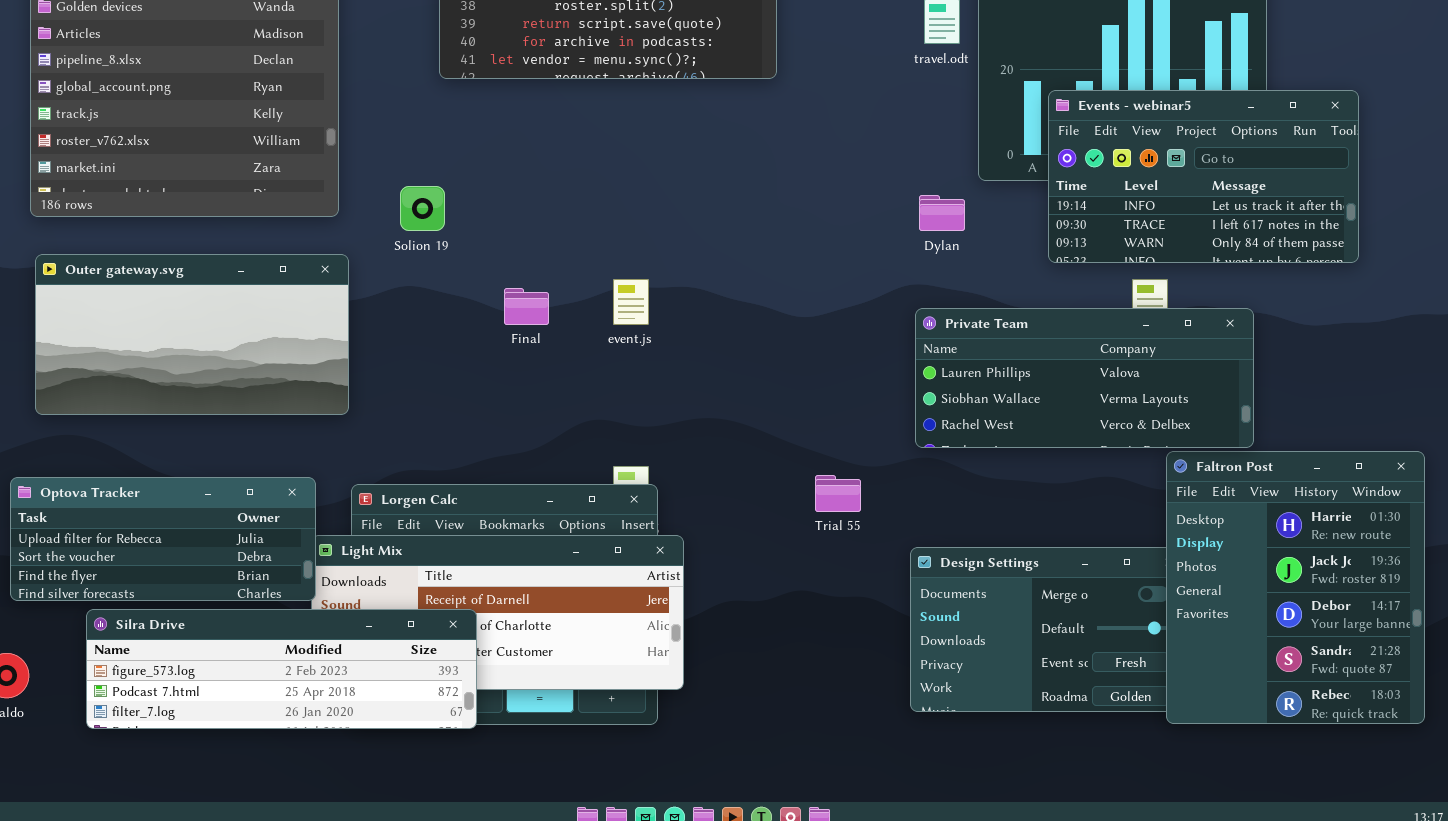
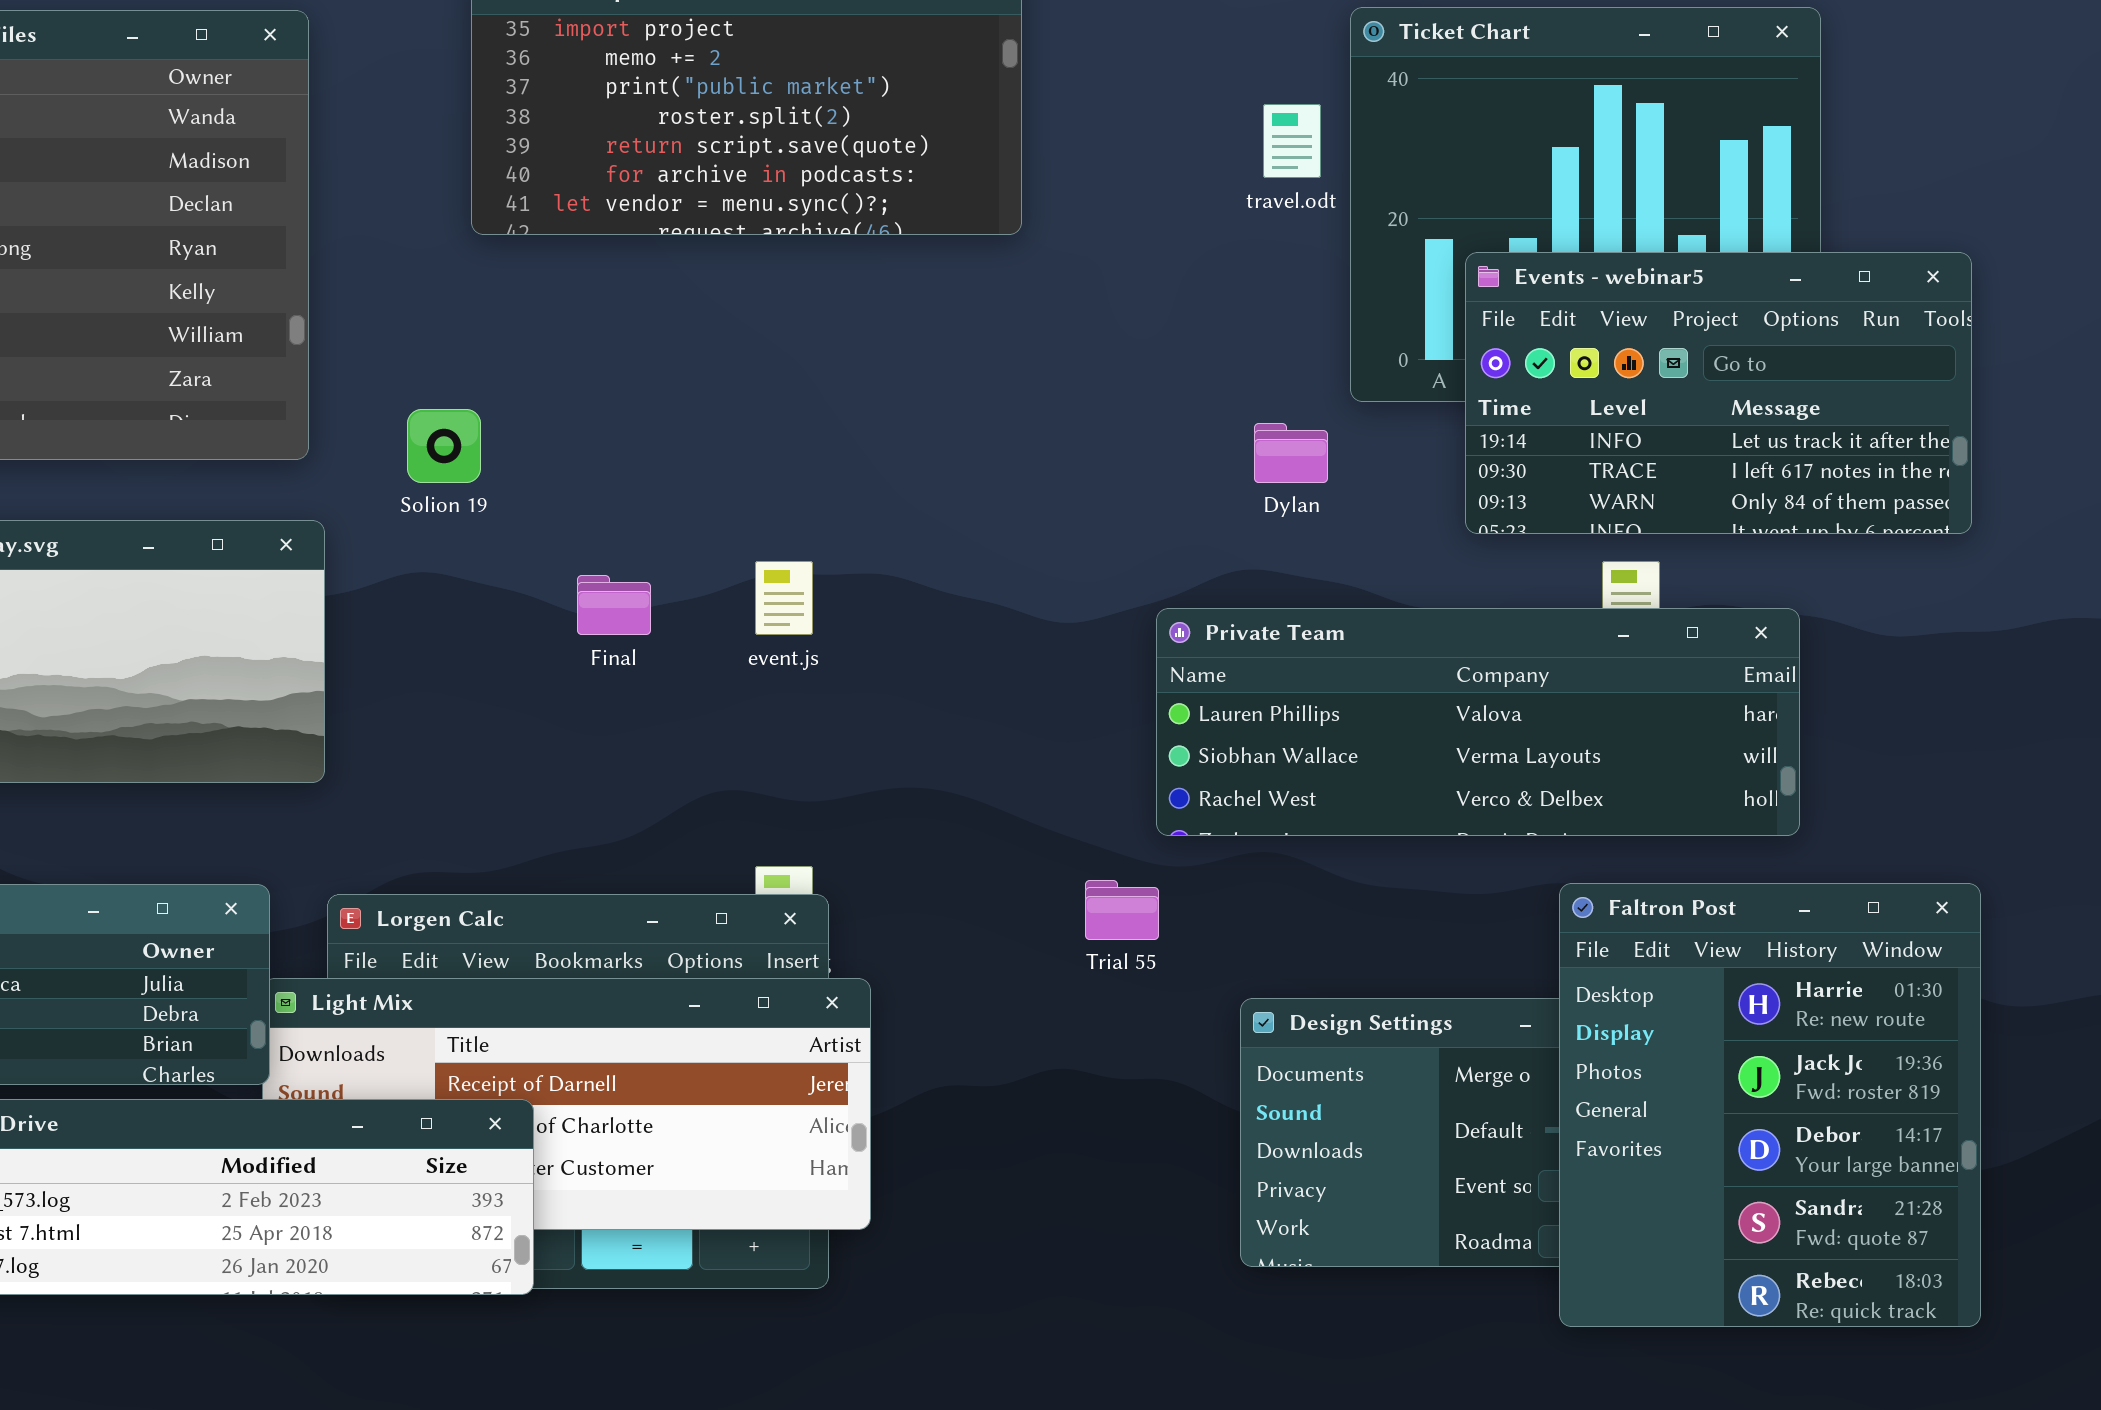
Private Team: [915,308,1254,448] -> [1156,608,1800,836], resized
Faltron Post: [1166,451,1425,724] -> [1559,883,1981,1327], moved

